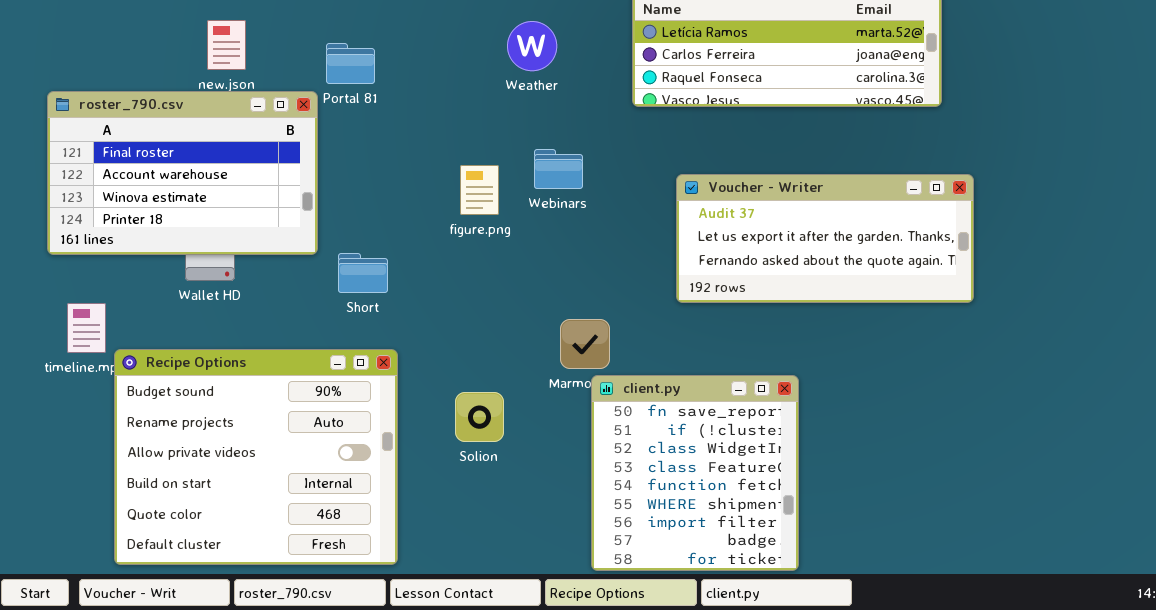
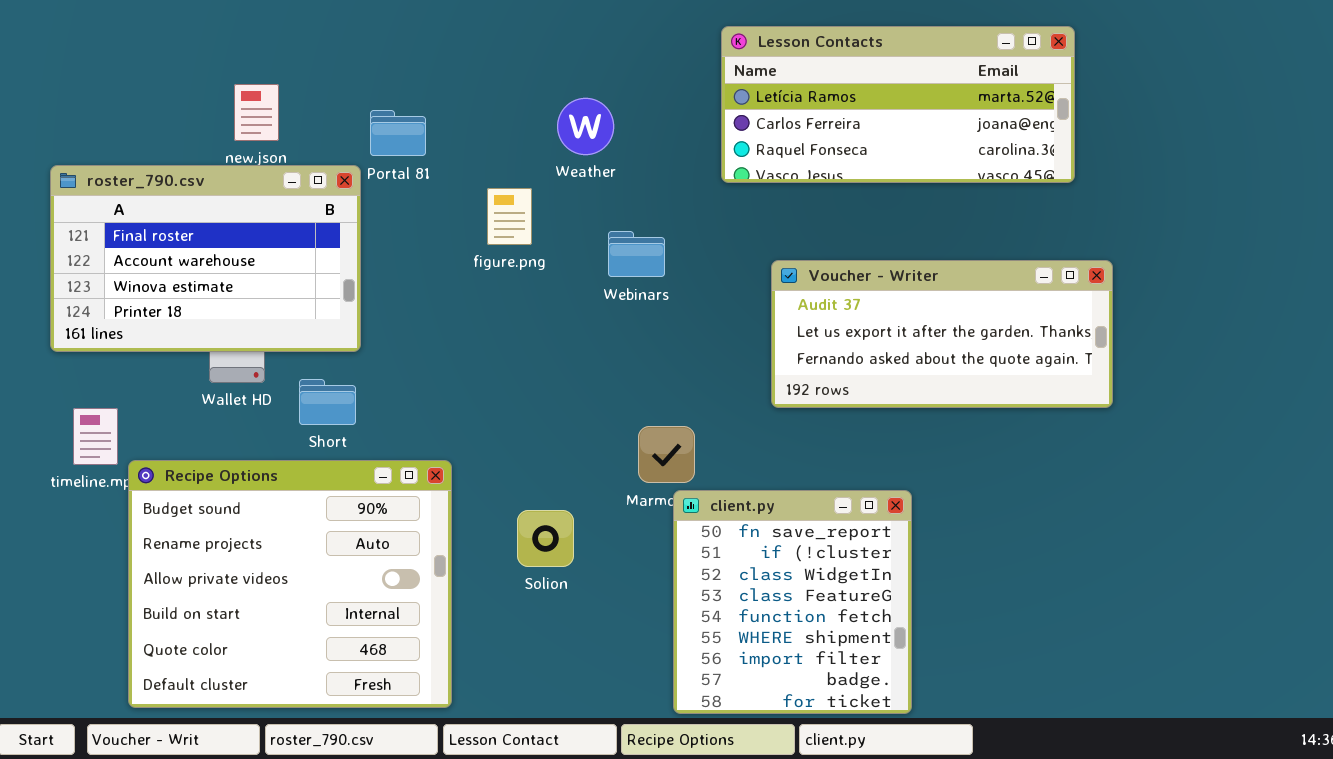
Weather: [507,21,557,71] -> [557,98,614,155], moved
figure.png: [460,165,499,215] -> [487,188,532,245], moved
Short: [338,253,388,293] -> [299,379,356,425], moved

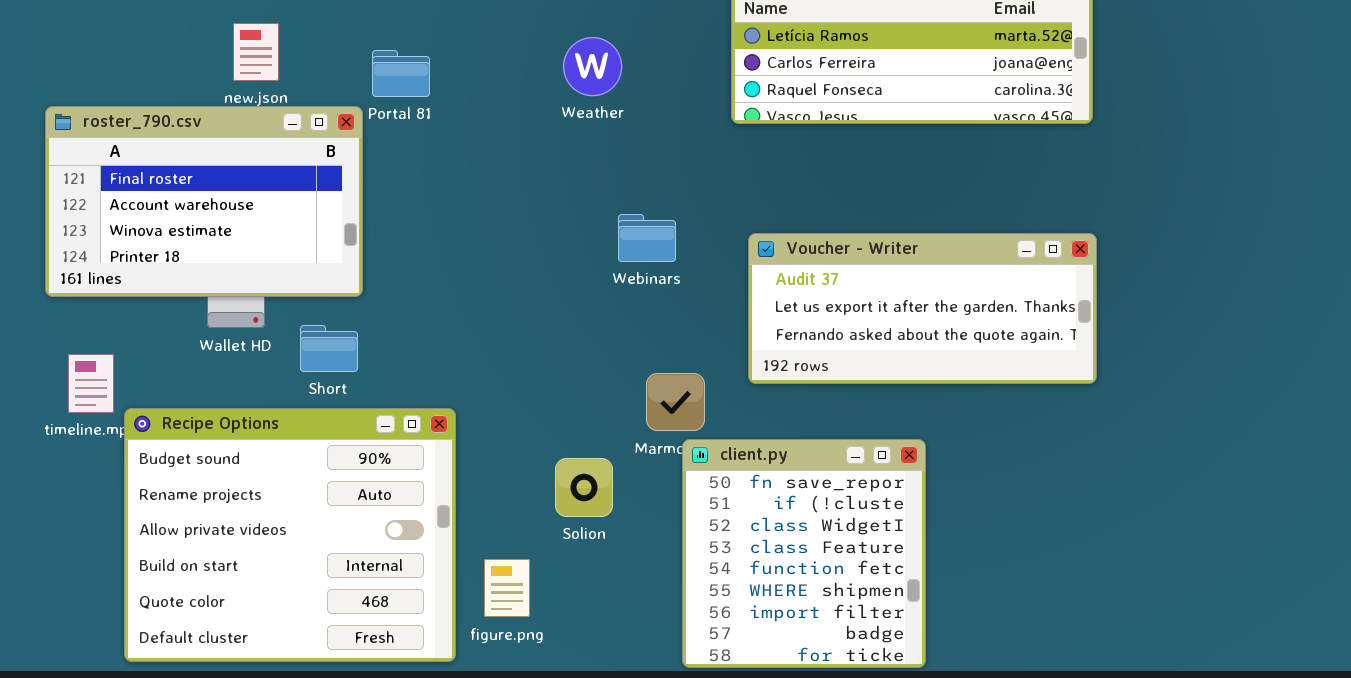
figure.png: [487,188,532,245] -> [484,559,530,617], moved
Webinars: [608,231,665,277] -> [618,214,676,262], moved
Voucher - Writer: [771,260,1113,408] -> [748,233,1097,384], moved
Solion: [517,510,574,567] -> [555,458,613,517], moved

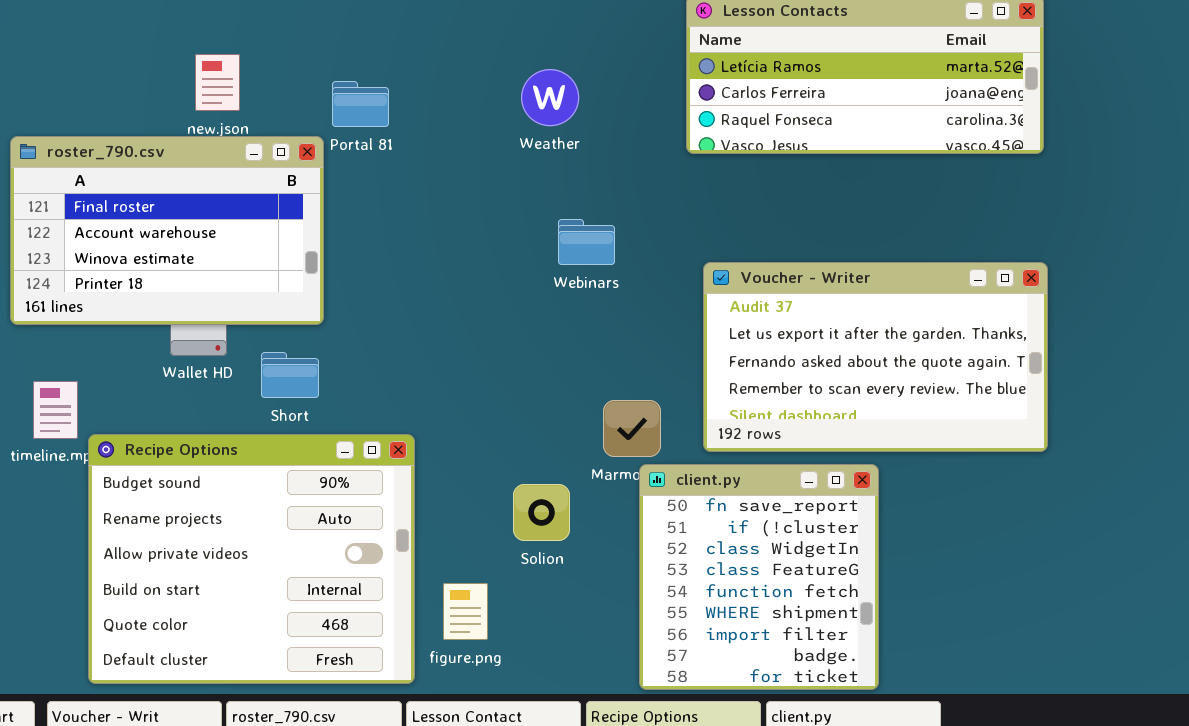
Webinars: [618,214,676,262] -> [558,219,615,265], moved
Voucher - Writer: [748,233,1097,384] -> [703,262,1048,452], resized

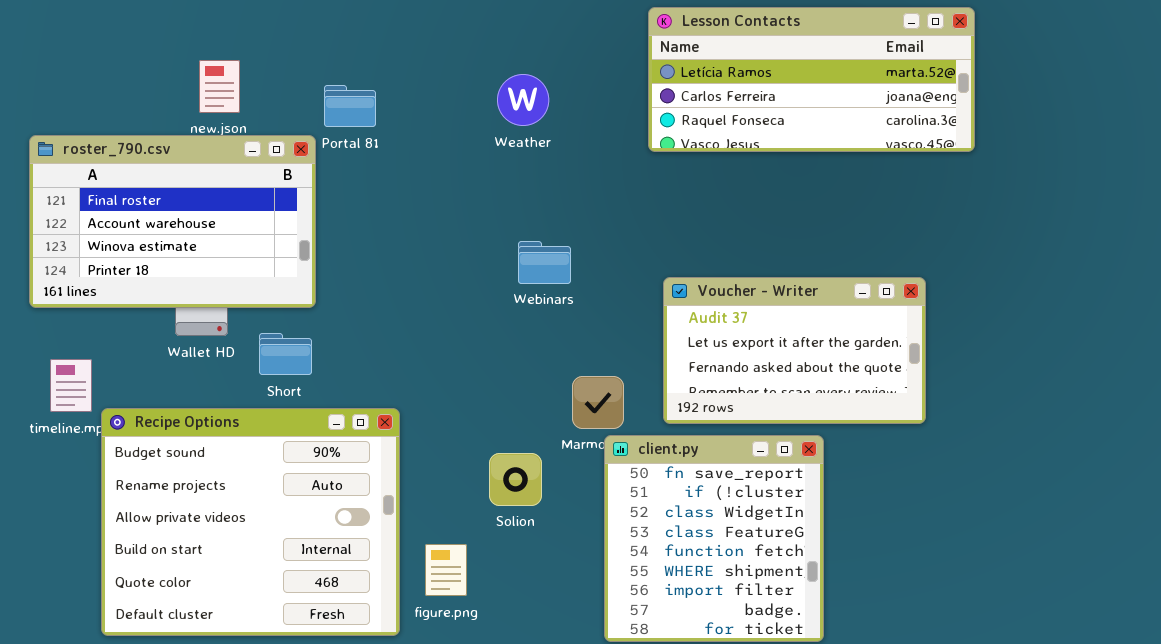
Webinars: [558,219,615,265] -> [518,241,571,284], moved
Voucher - Writer: [703,262,1048,452] -> [663,277,926,424], resized

